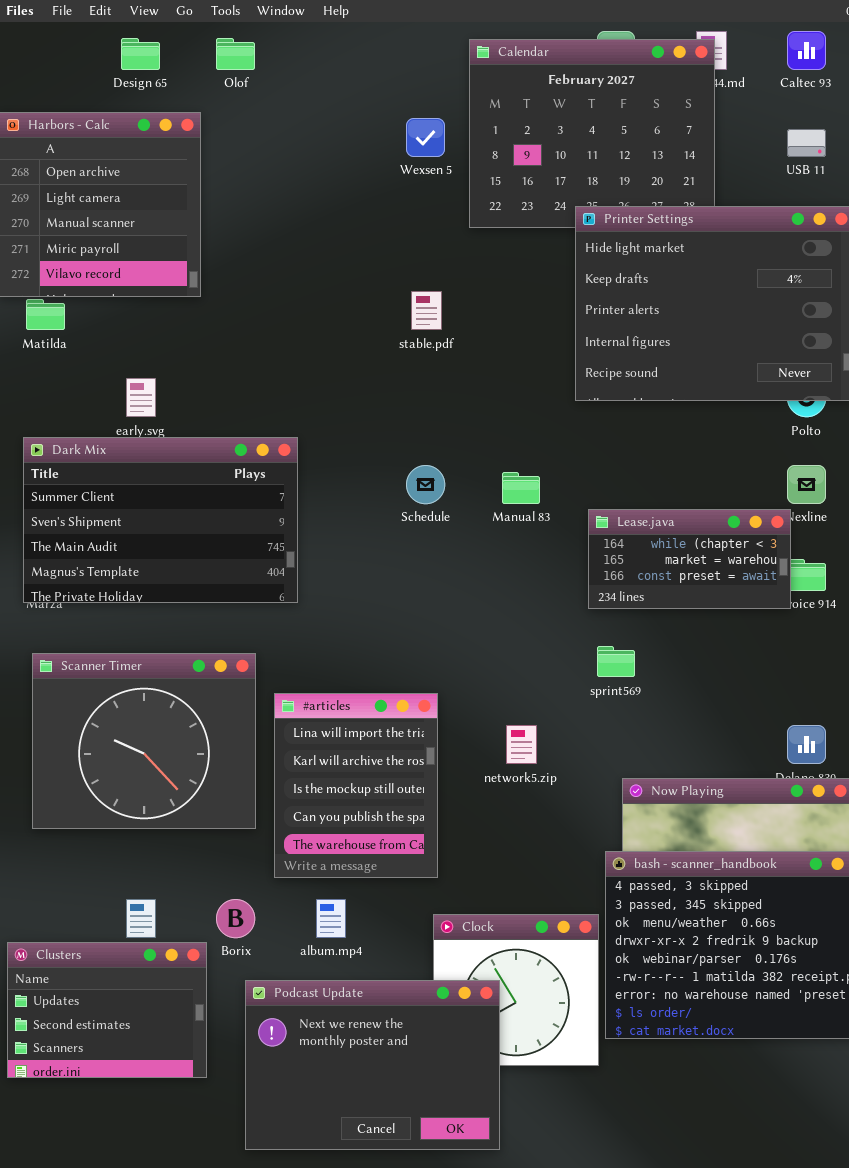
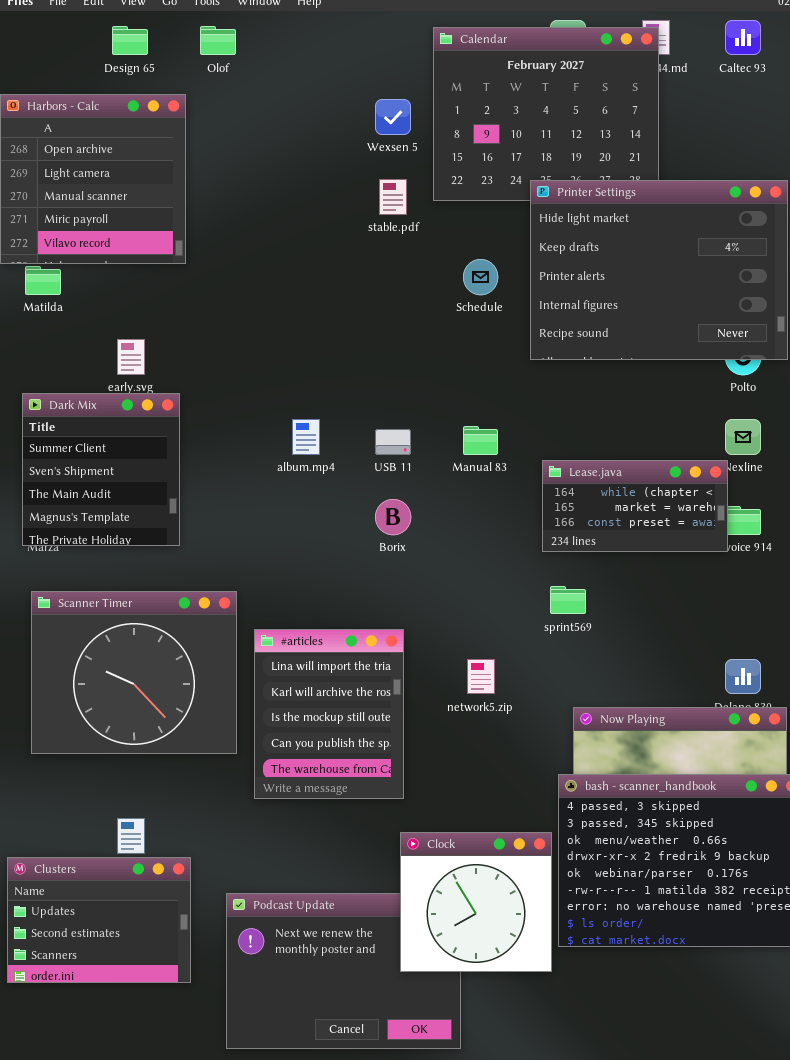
USB 11: [787,129,826,157] -> [375,429,411,455], moved
stable.pdf: [411,291,442,330] -> [379,179,407,215], moved
Dark Mix: [23,437,298,603] -> [22,393,180,546], resized
Schedule: [406,465,445,504] -> [463,259,498,295], moved
Borix: [216,899,255,938] -> [375,499,411,535], moved
album.mp4: [316,899,346,938] -> [292,419,320,455], moved
Clock: [433,914,599,1066] -> [400,832,552,972], raised

